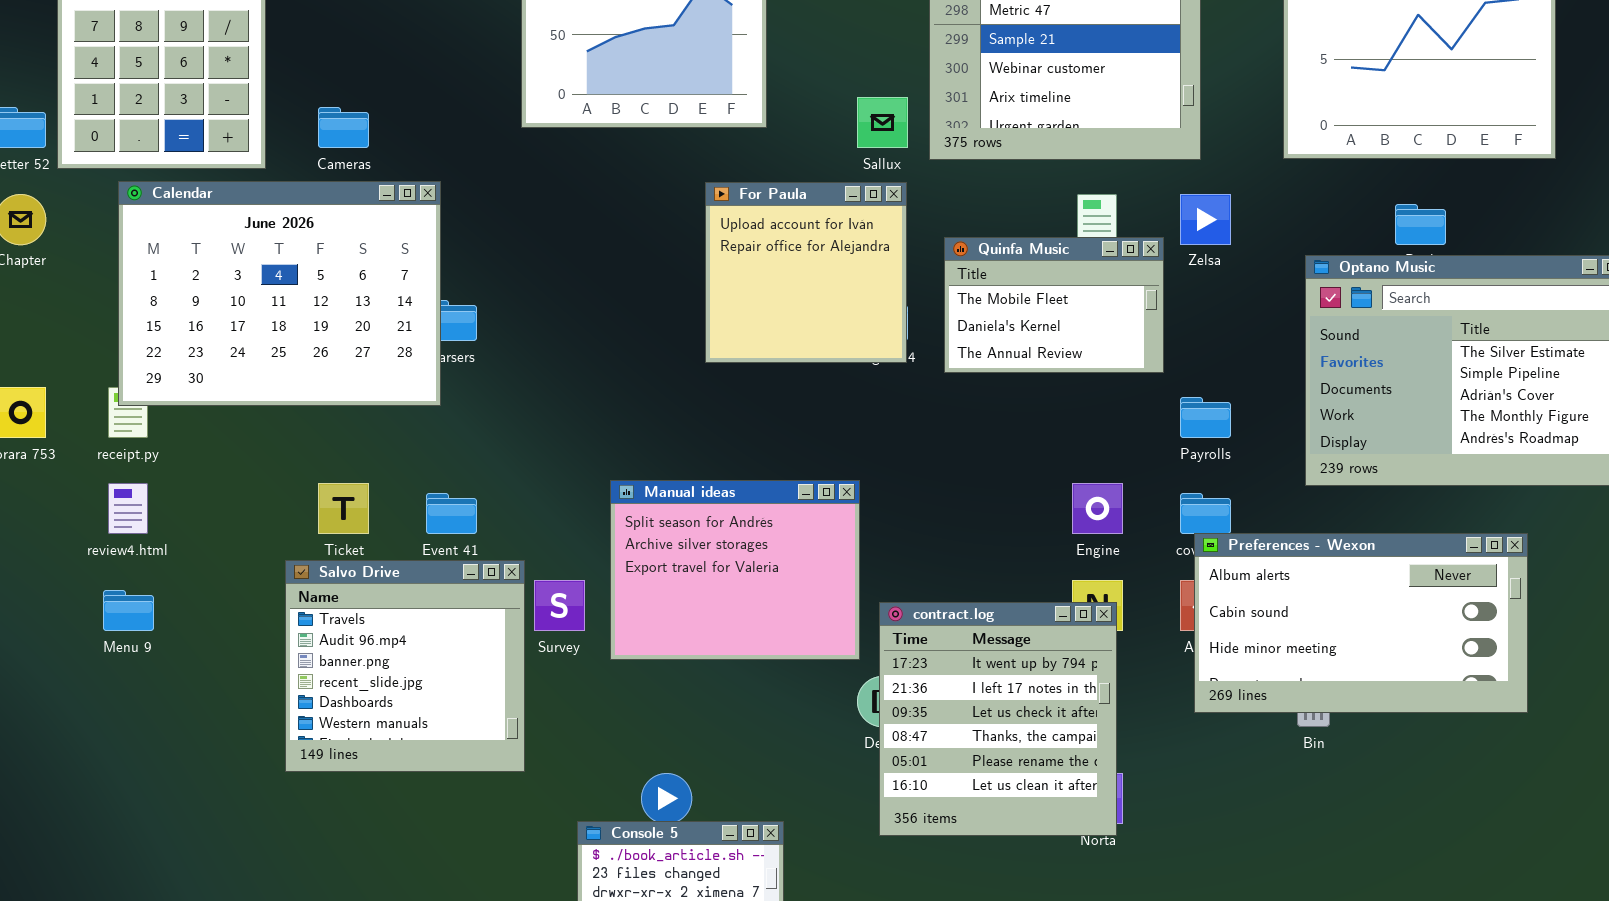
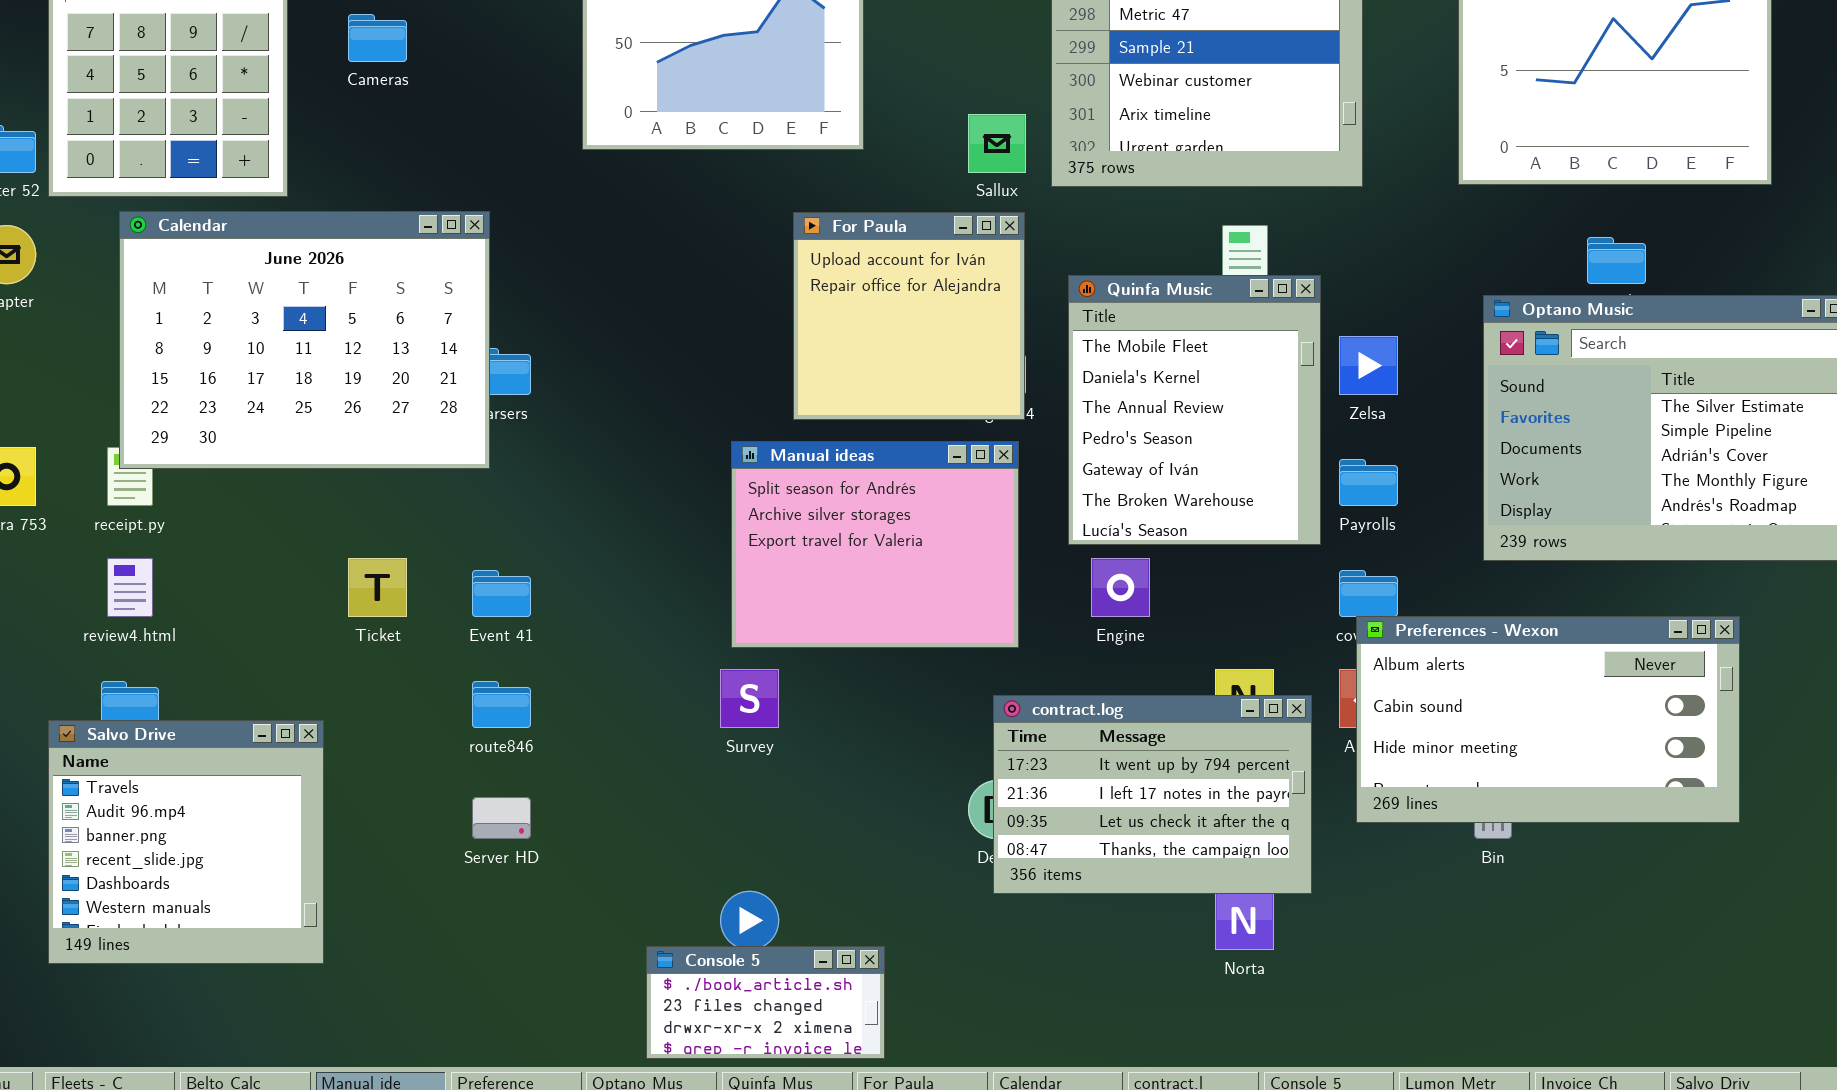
Cameras: [318,107,369,148] -> [348,14,407,62], moved
Zelsa: [1180,194,1231,245] -> [1339,336,1398,395], moved
Quinfa Music: [944,237,1164,373] -> [1068,275,1321,545], resized
Manual ideas: [610,480,860,660] -> [731,441,1019,648], moved
Engine: [1072,483,1123,534] -> [1091,558,1150,617], moved
Salvo Drive: [285,560,525,772] -> [48,720,324,964], moved
Survey: [534,580,585,631] -> [720,669,779,728], moved
contract.log: [879,602,1117,836] -> [993,695,1312,894], resized

